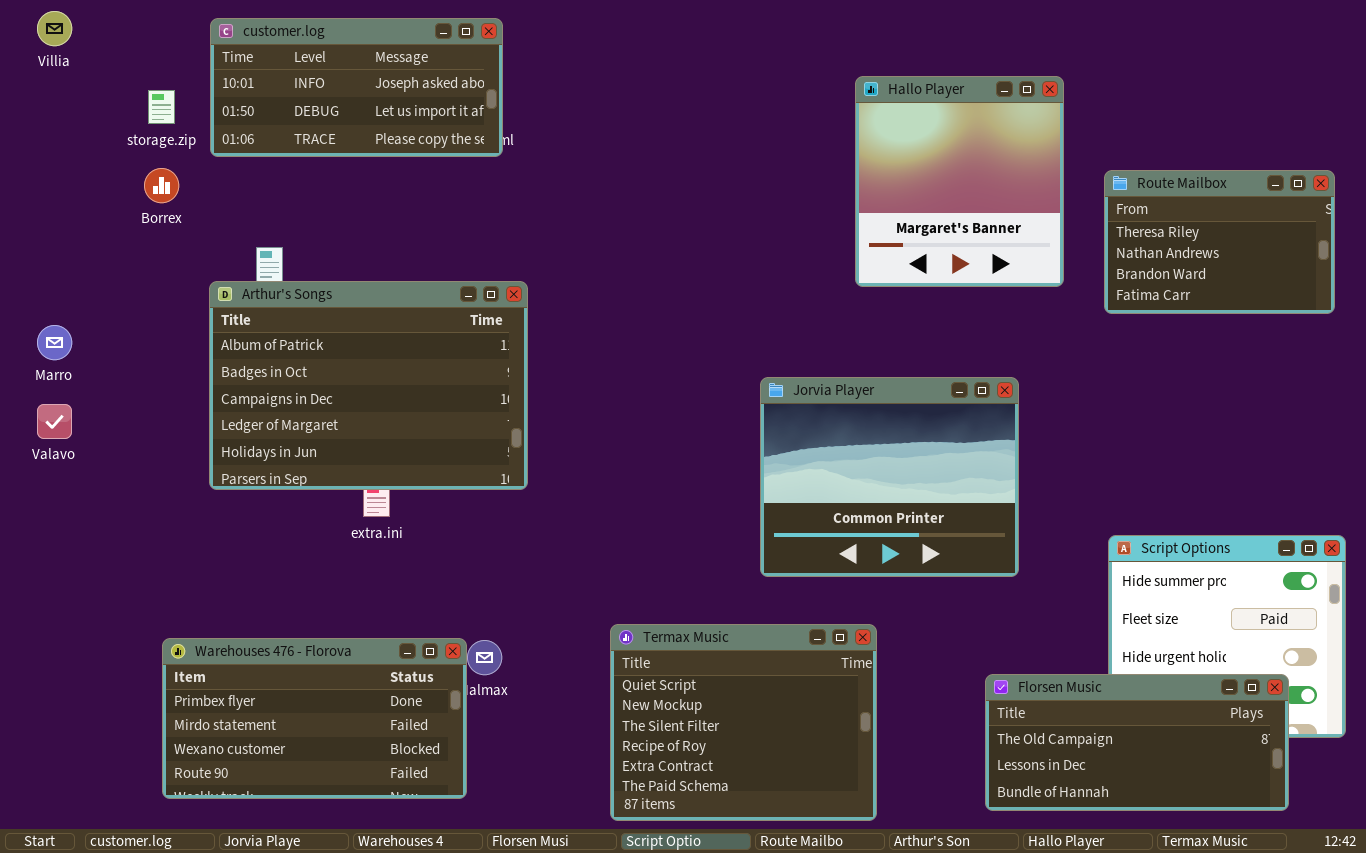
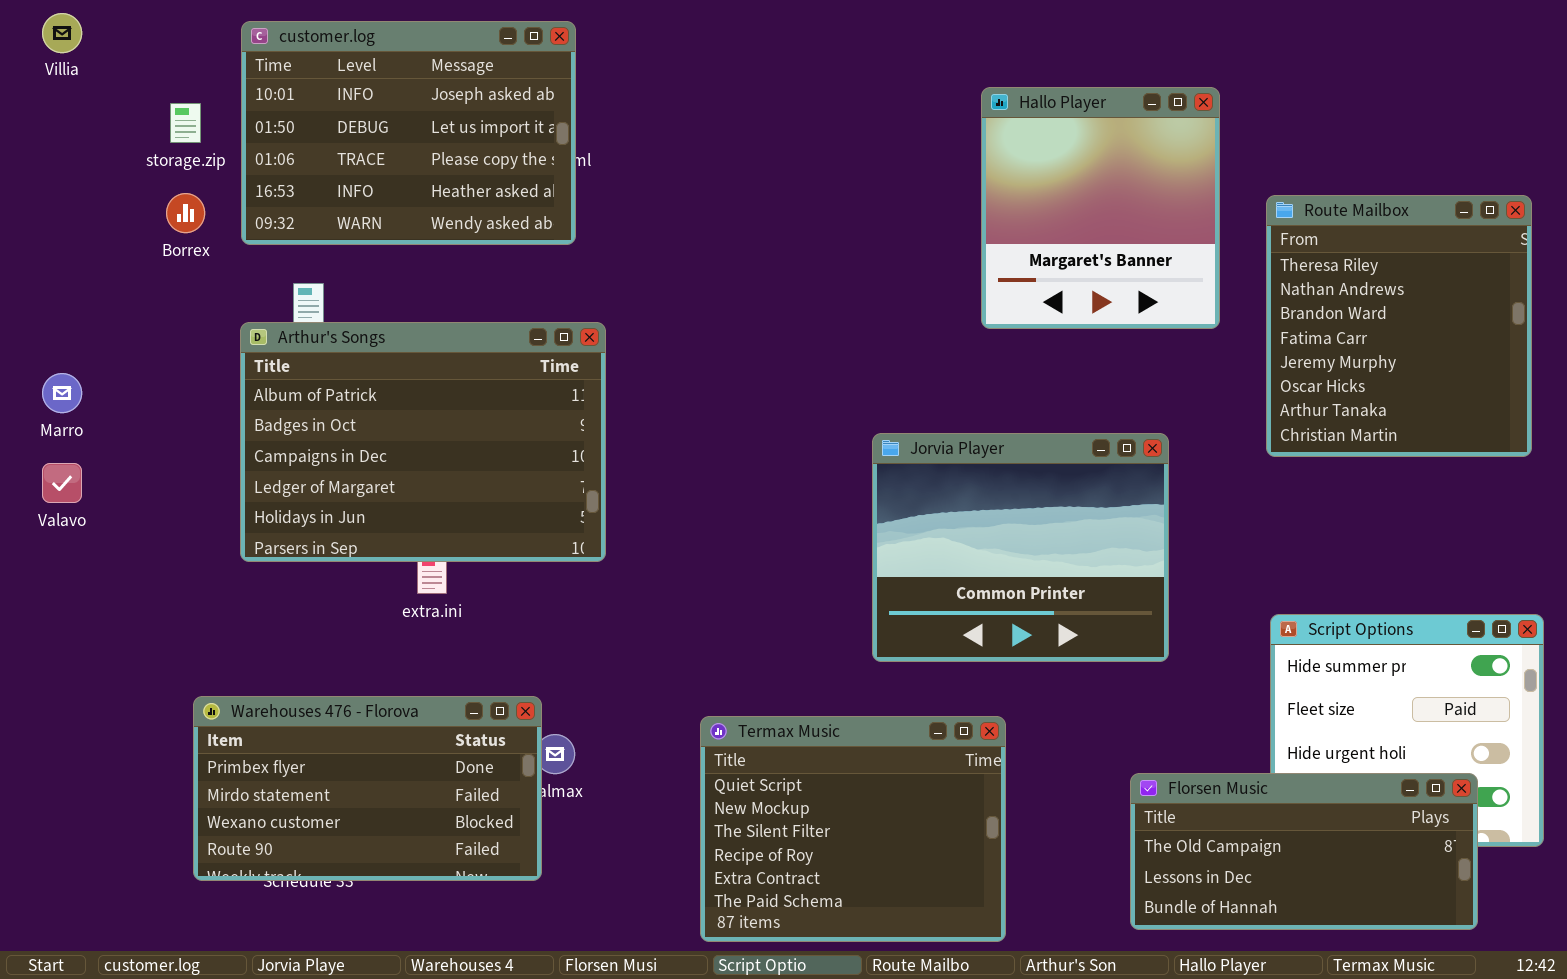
customer.log: [210,18,503,157] -> [241,21,576,245], resized
Route Mailbox: [1104,170,1335,314] -> [1266,195,1532,457], resized
Warehouses 476 - Florova: [162,638,467,799] -> [193,696,542,881], moved

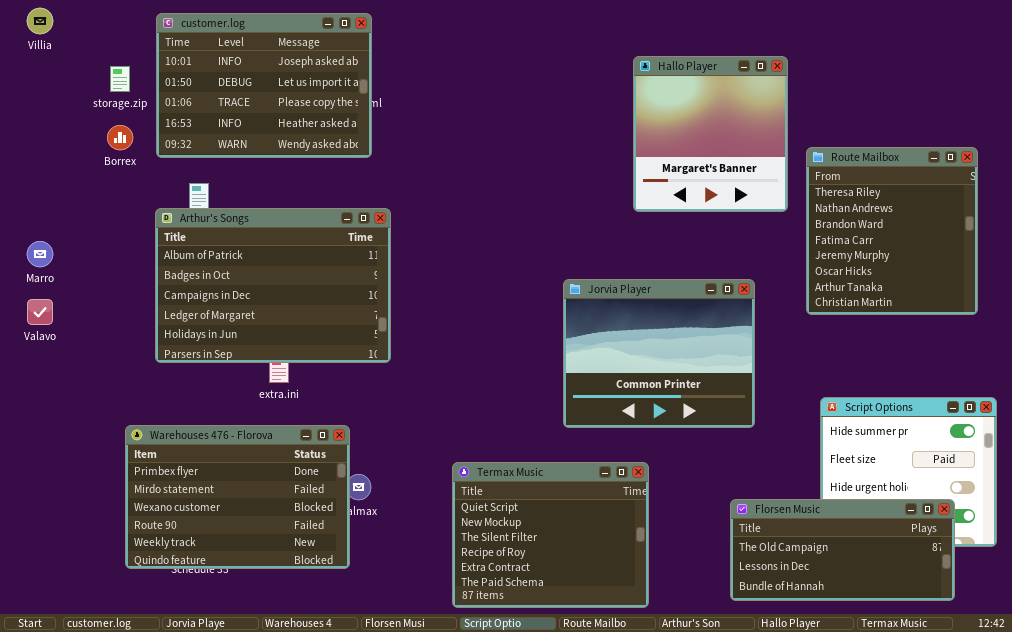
Route Mailbox: [1266,195,1532,457] -> [806,147,978,315], moved
Warehouses 476 - Florova: [193,696,542,881] -> [125,425,350,569], resized

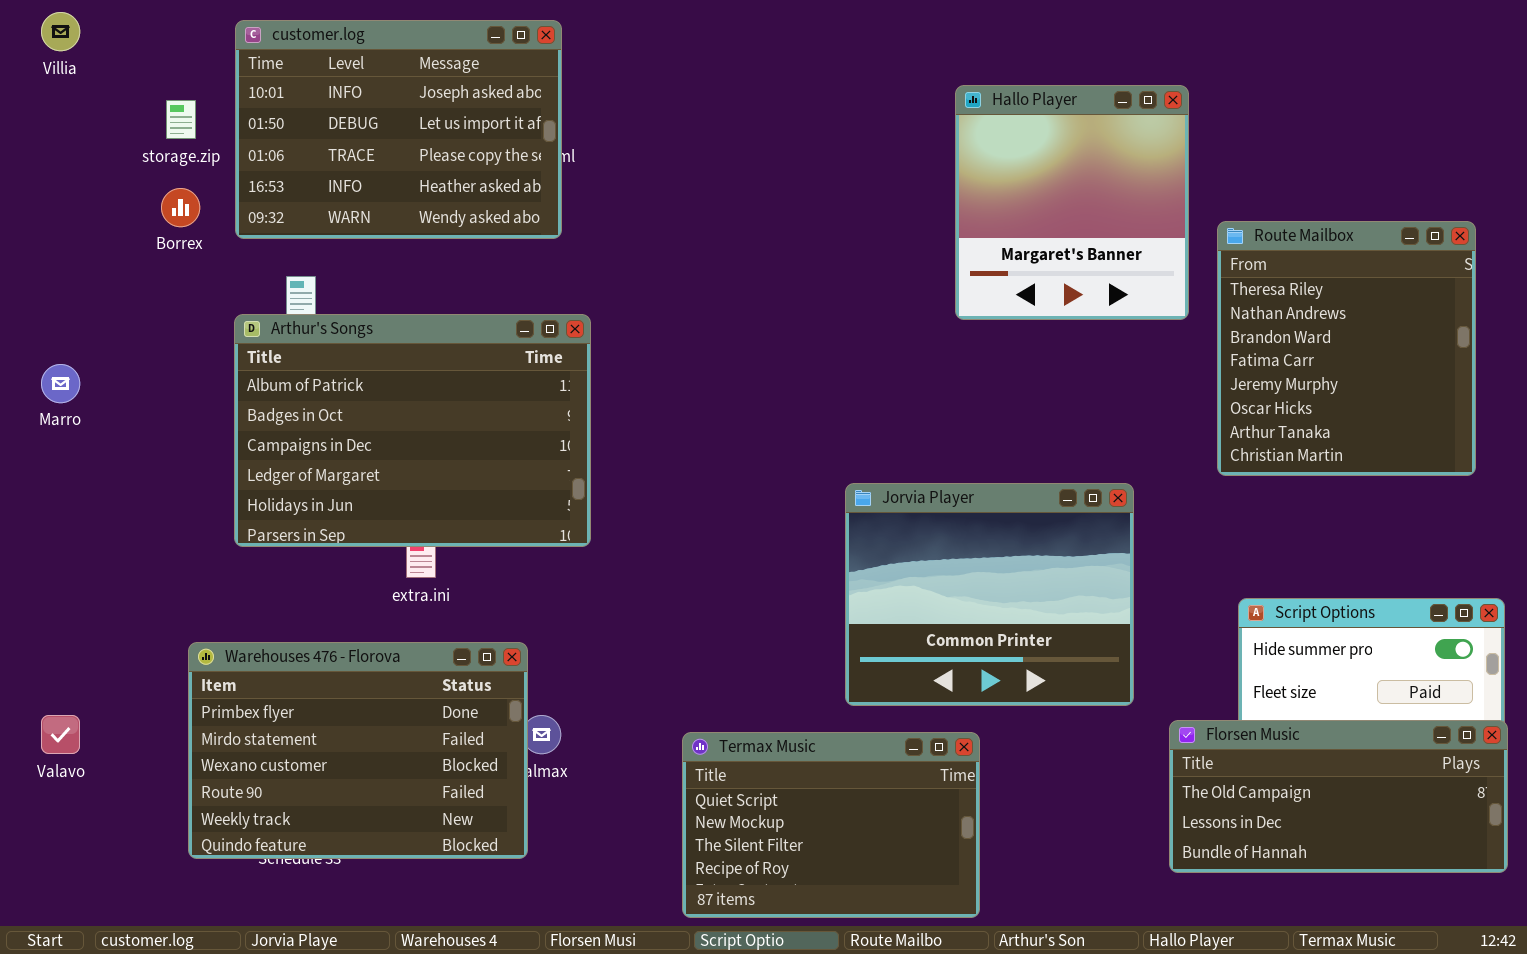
Jorvia Player: [563,279,755,428] -> [845,483,1134,706], moved
Valavo: [27,299,53,325] -> [41,715,80,754], moved
Termax Music: [452,462,649,608] -> [682,732,980,918], resized
Florsen Music: [730,499,955,601] -> [1169,720,1508,873], moved

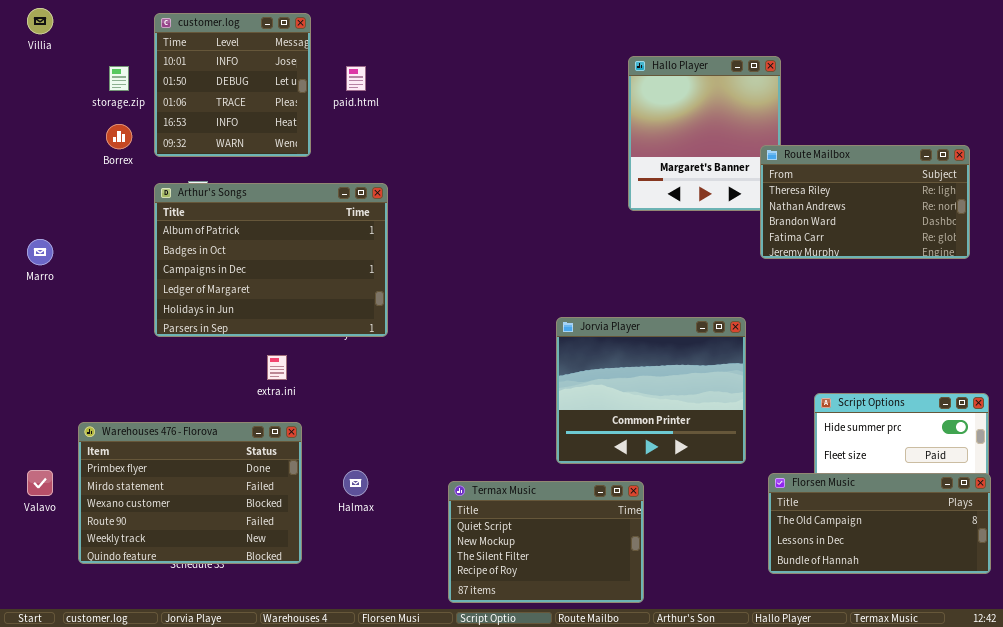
customer.log: [235,20,562,239] -> [154,13,311,157], resized
Route Mailbox: [1217,221,1476,476] -> [760,145,970,259], resized
Arthur's Songs: [234,314,591,547] -> [154,183,388,337], moved
Warehouses 476 - Florova: [188,642,528,859] -> [78,422,302,564], moved

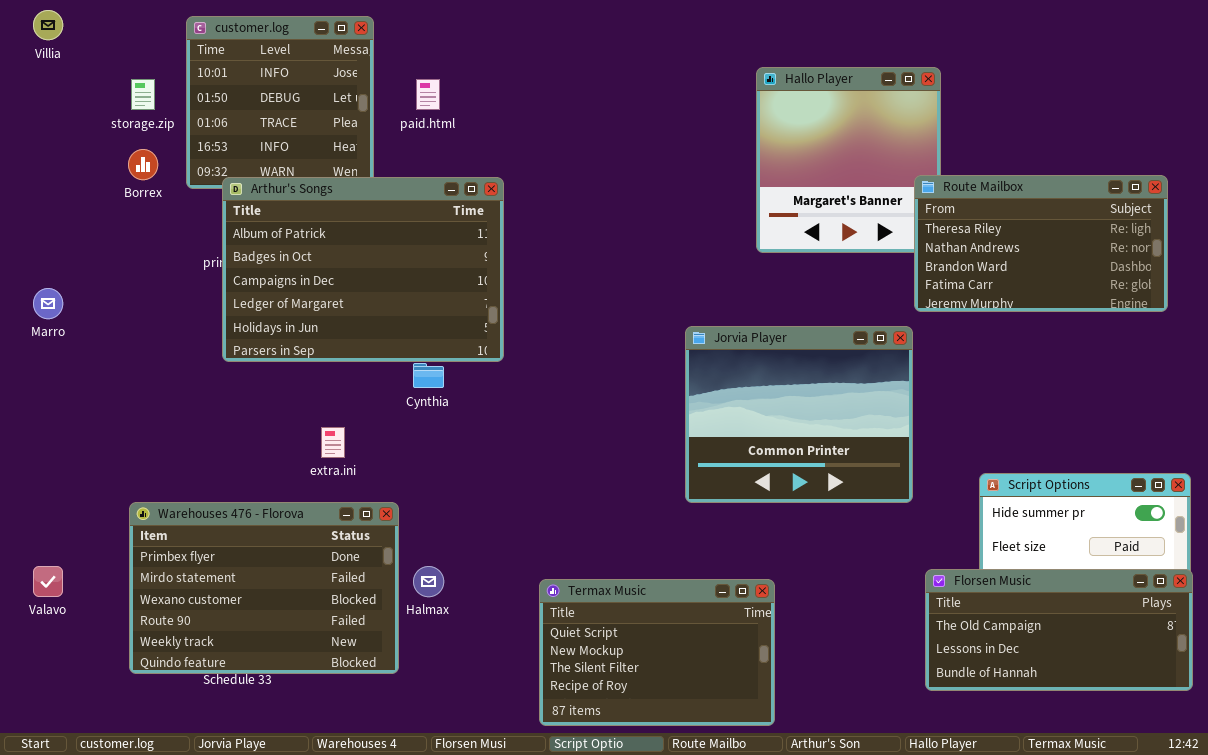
Arthur's Songs: [154,183,388,337] -> [222,177,504,362], moved
Jorvia Player: [556,317,746,464] -> [685,326,913,503], moved
Warehouses 476 - Florova: [78,422,302,564] -> [129,502,399,674], moved

